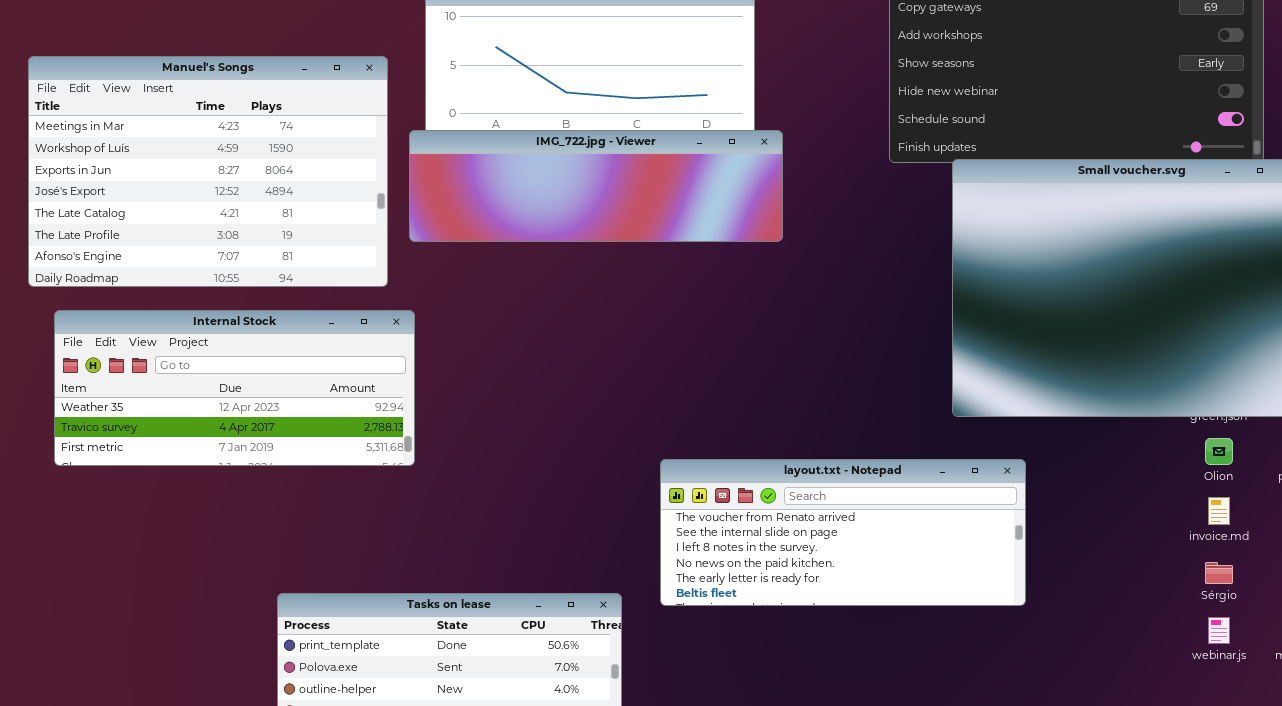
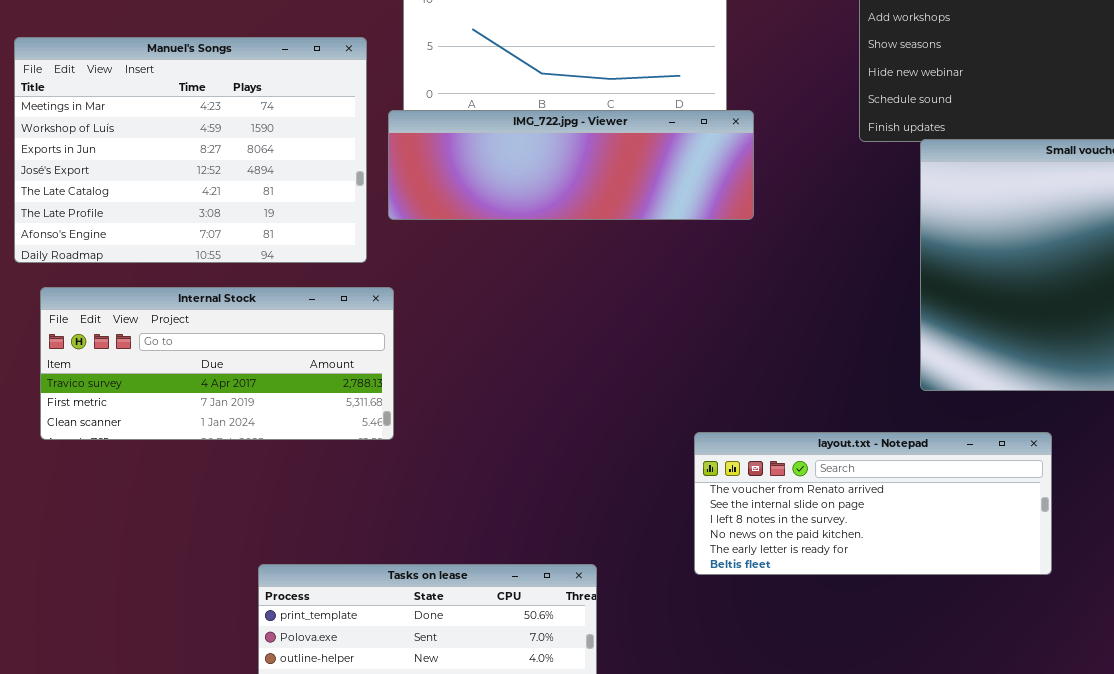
Internal Stock: [54,310,415,466] -> [40,287,394,440], scrolled down 1 row
layout.txt - Notepad: [660,459,1026,606] -> [694,432,1052,575], moved

